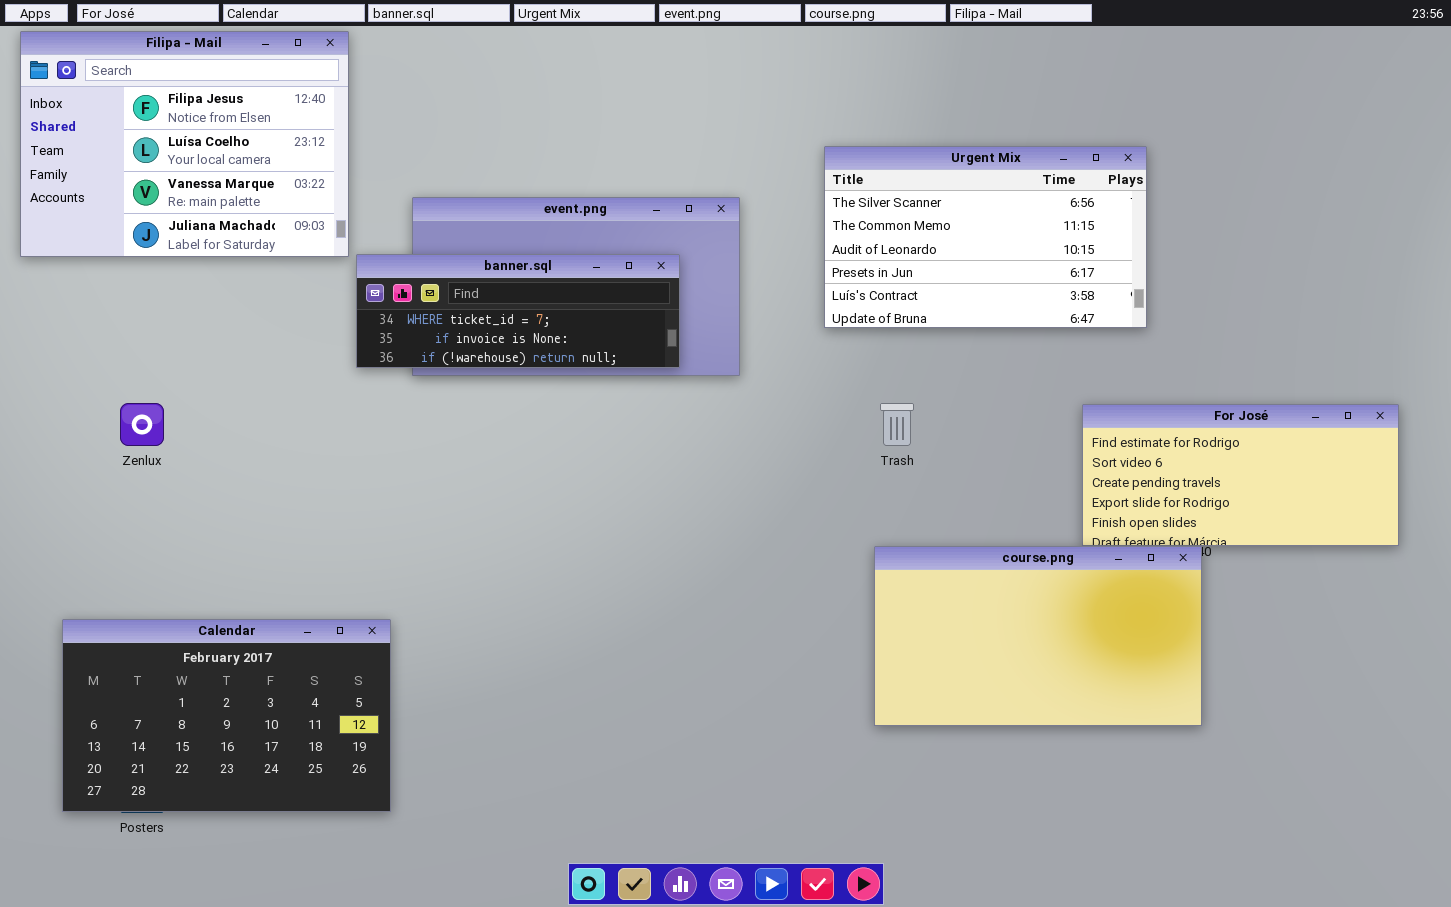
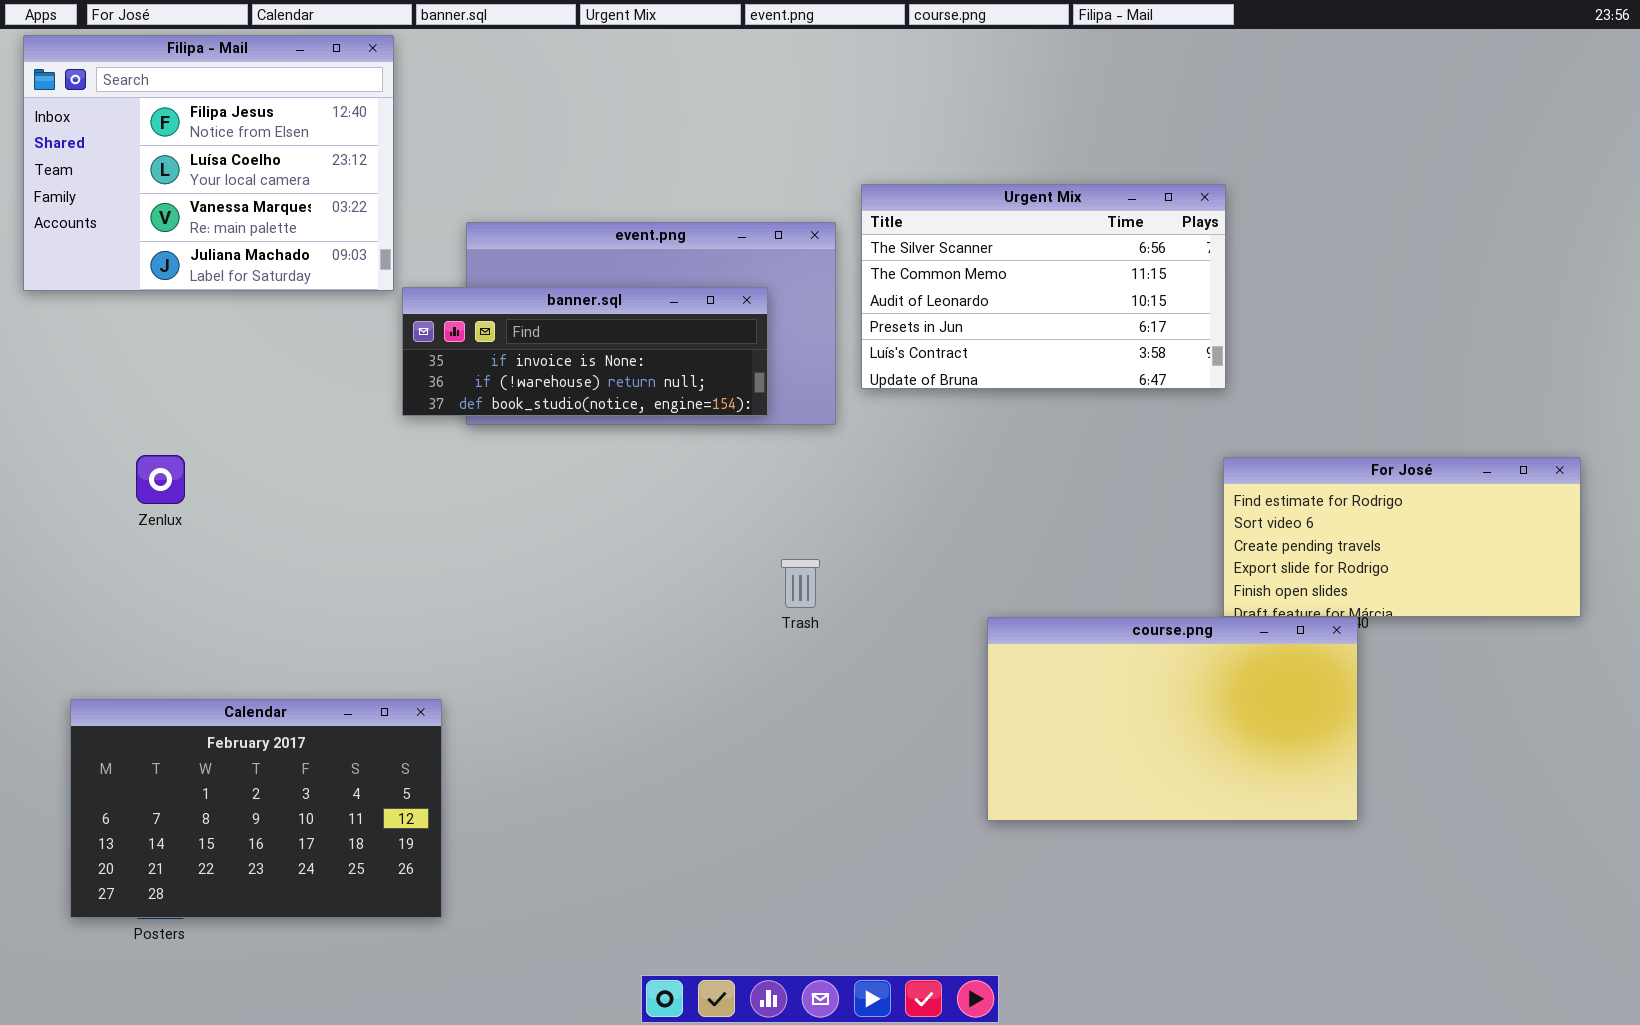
Urgent Mix: [824,146,1147,328] -> [861,184,1226,389], moved
banner.sql: [356,254,680,368] -> [402,287,768,416], scrolled down 1 row
Trash: [880,403,914,446] -> [781,559,820,608], moved

